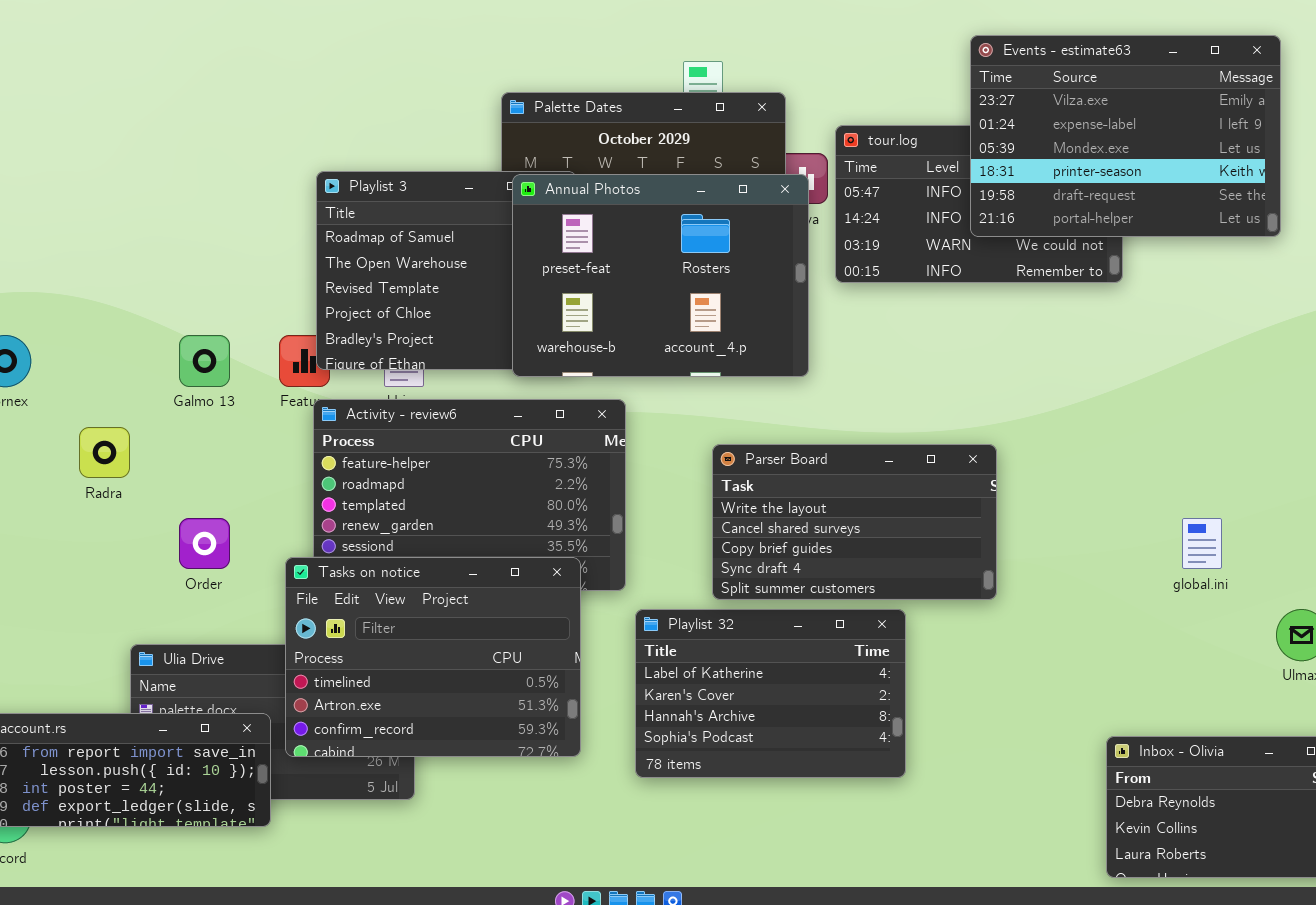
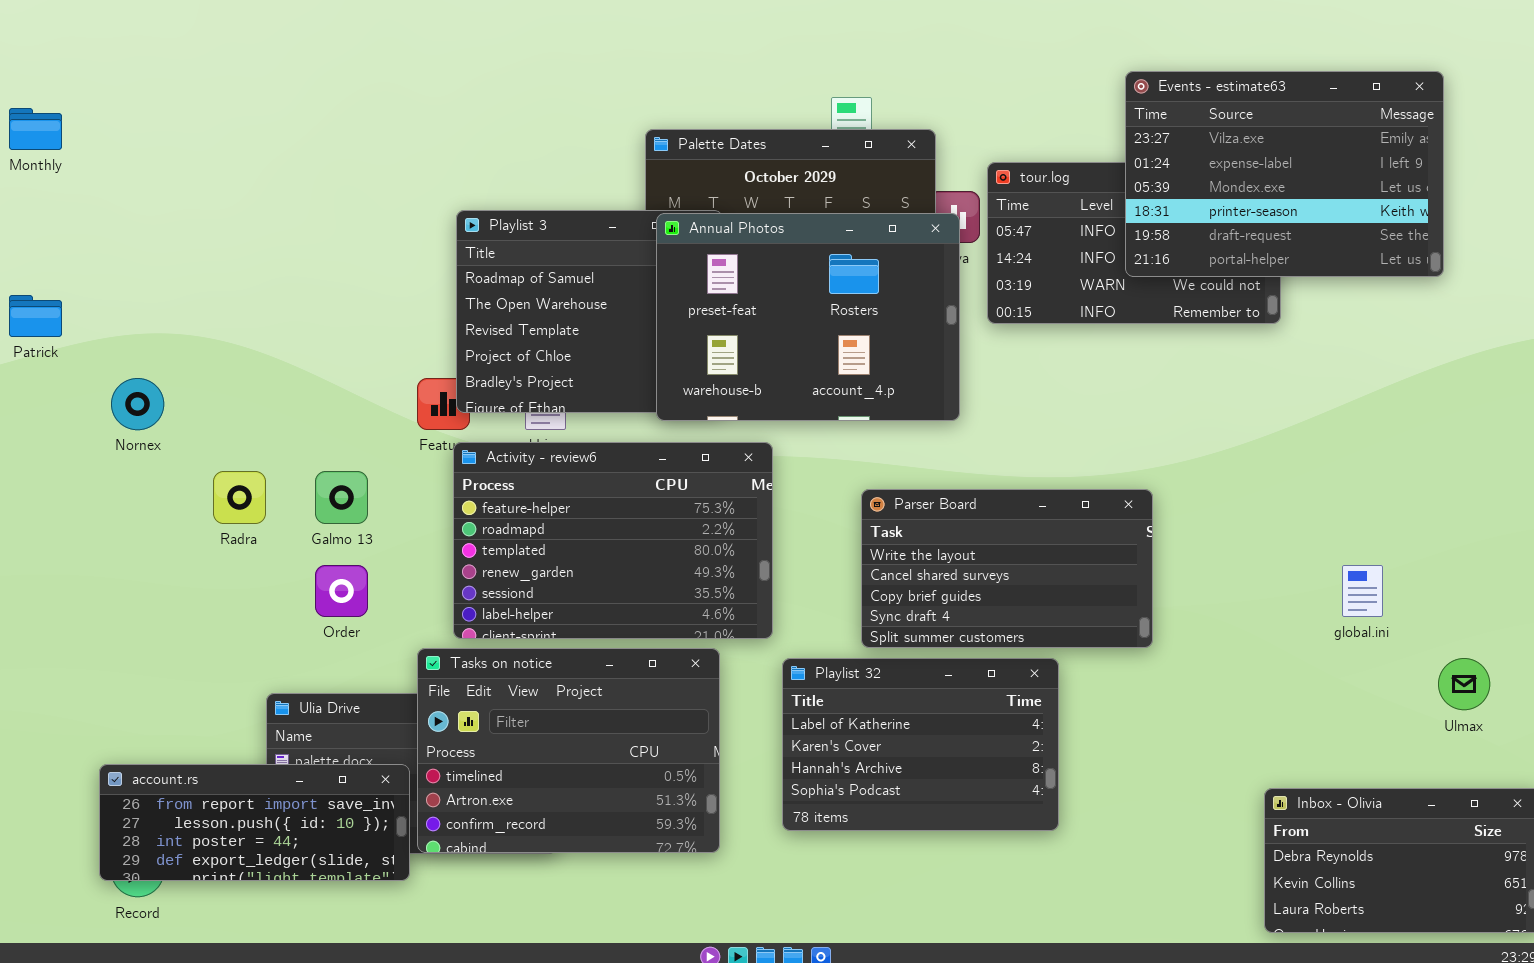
Galmo 13: [179,335,230,387] -> [315,471,368,524], moved
Tasks on notice: [285,557,581,757] -> [417,648,720,853], moved

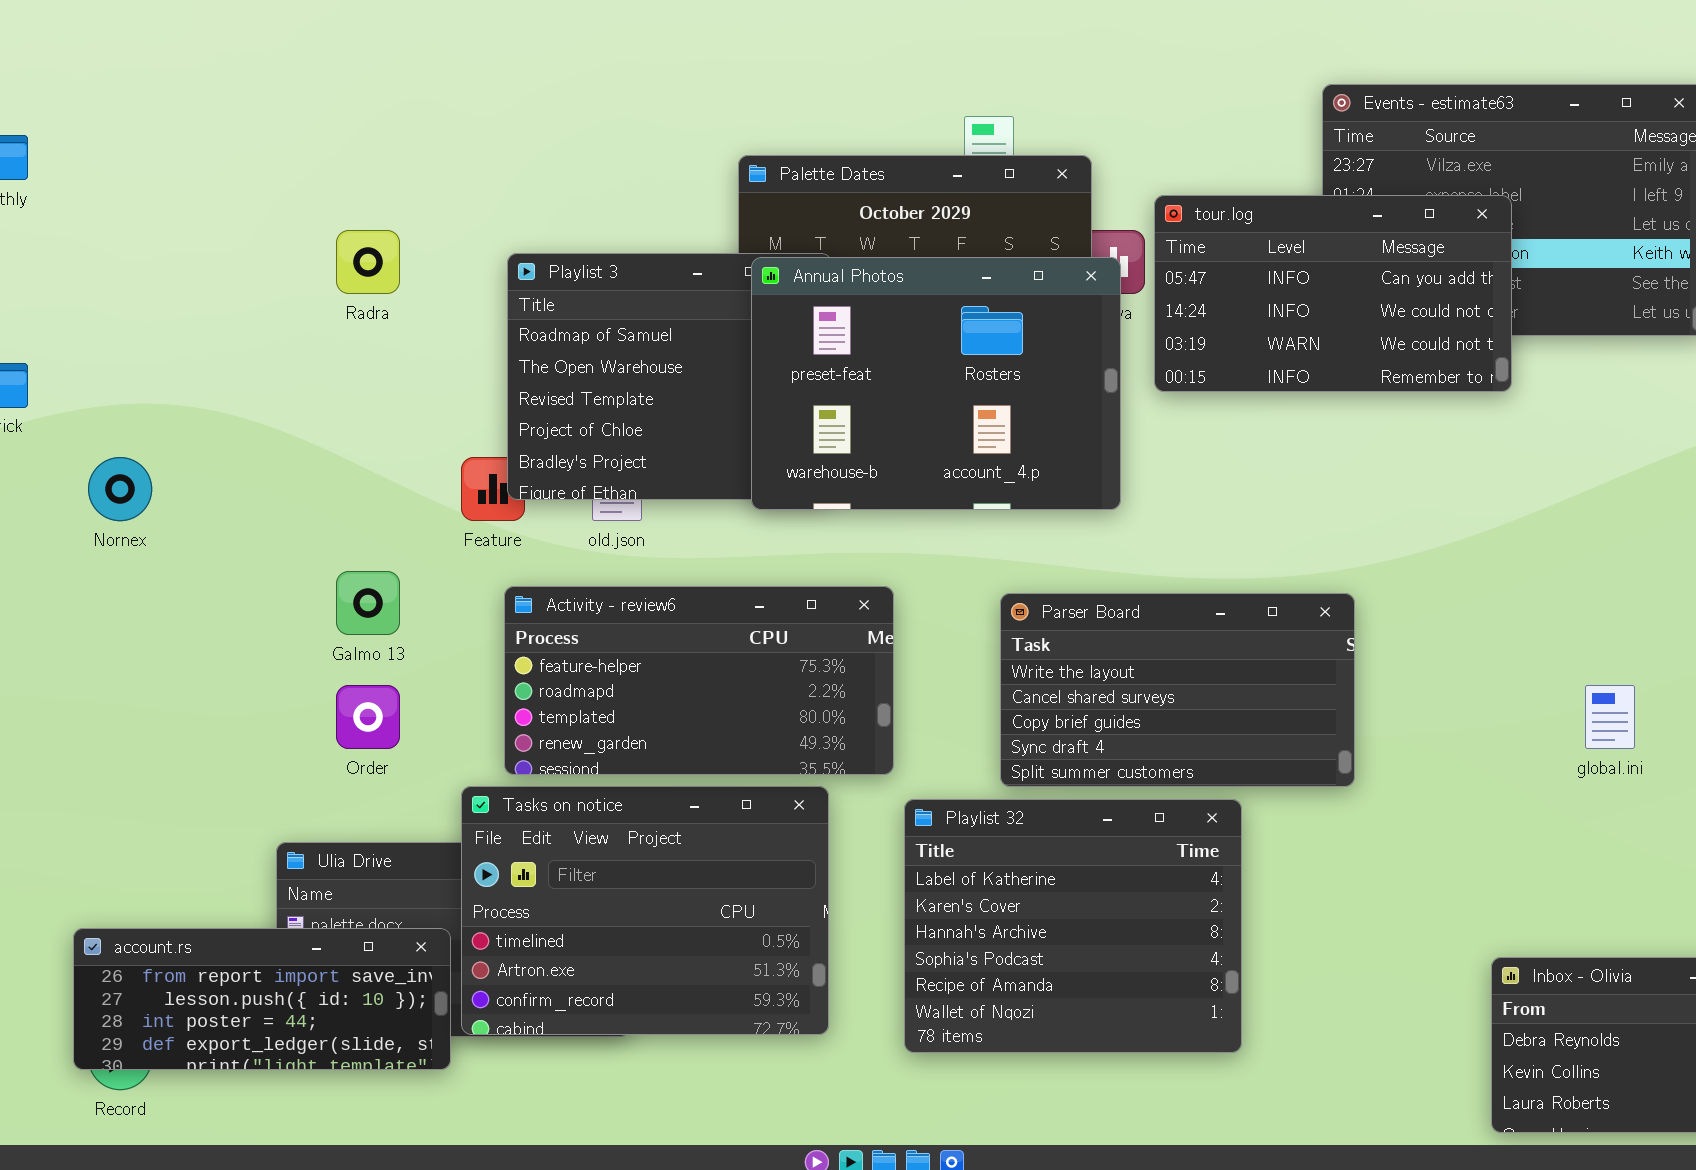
tour.log: [987,162,1281,324] -> [1154,195,1512,392], raised
Activity - review6: [453,442,773,639] -> [504,586,894,775], resized
Radra: [213,471,266,524] -> [336,230,400,294], moved
Playlist 32: [782,658,1059,831] -> [904,799,1242,1053], resized

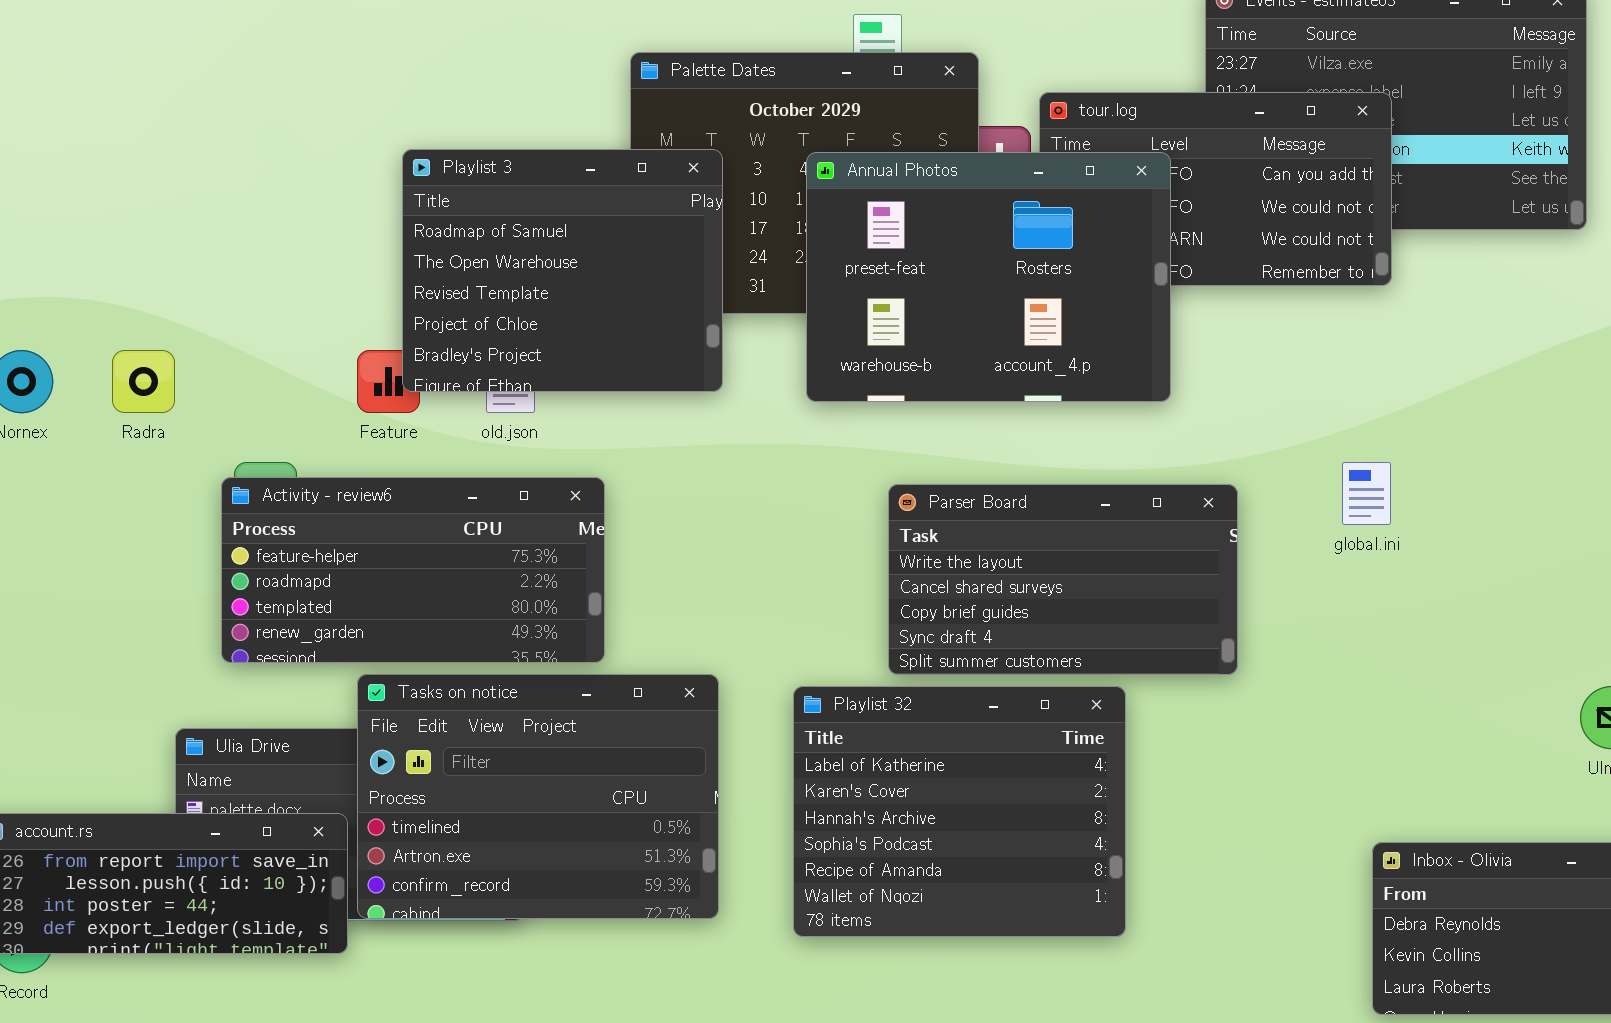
Radra: [336,230,400,294] -> [112,350,175,413], moved
Annual Photos: [751,257,1121,510] -> [806,152,1171,402], moved
Activity - review6: [504,586,894,775] -> [221,477,605,663], moved
global.ini: [1585,685,1635,749] -> [1342,462,1391,525], moved

